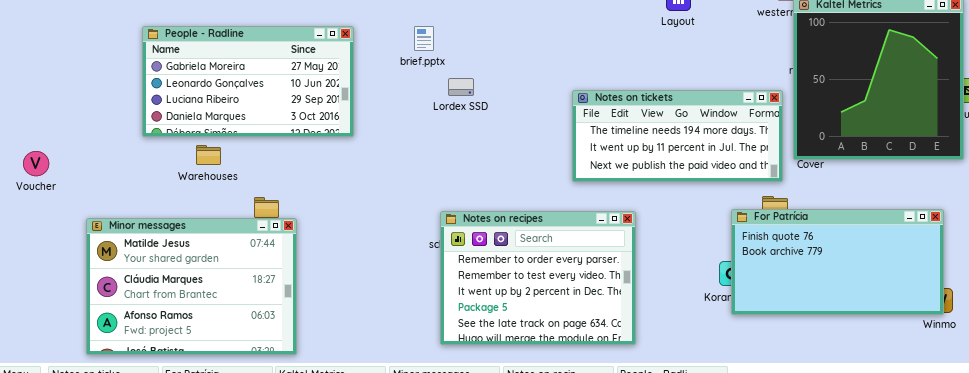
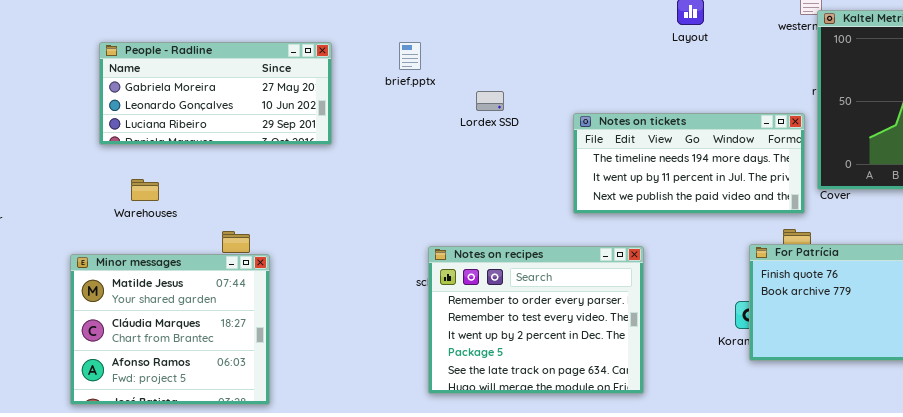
People - Radline: [142,26,354,137] -> [99,42,332,145], resized
Lordex SSD: [448,78,474,96] -> [476,91,504,111], moved
Warehouses: [196,145,221,165] -> [131,179,159,201], moved
Minor messages: [86,218,297,355] -> [70,254,270,405], resized

